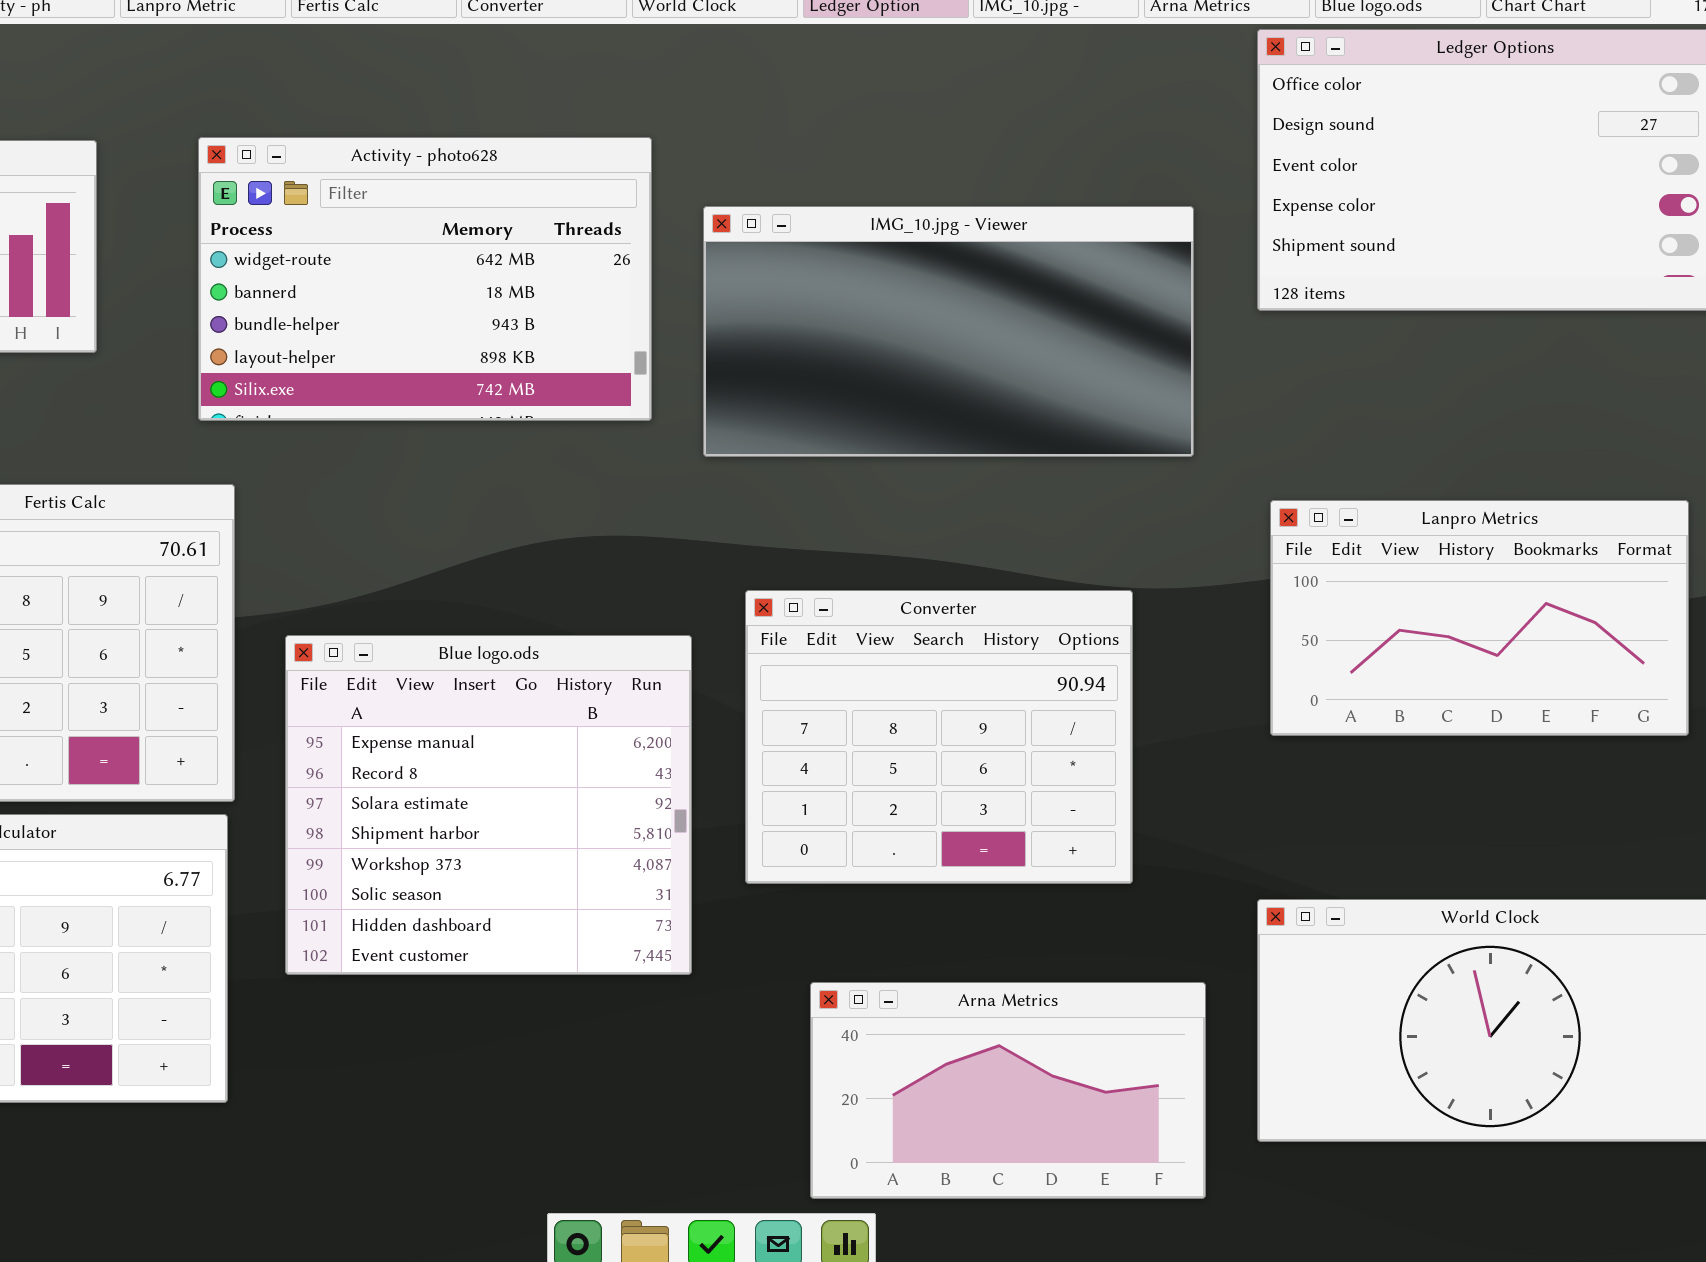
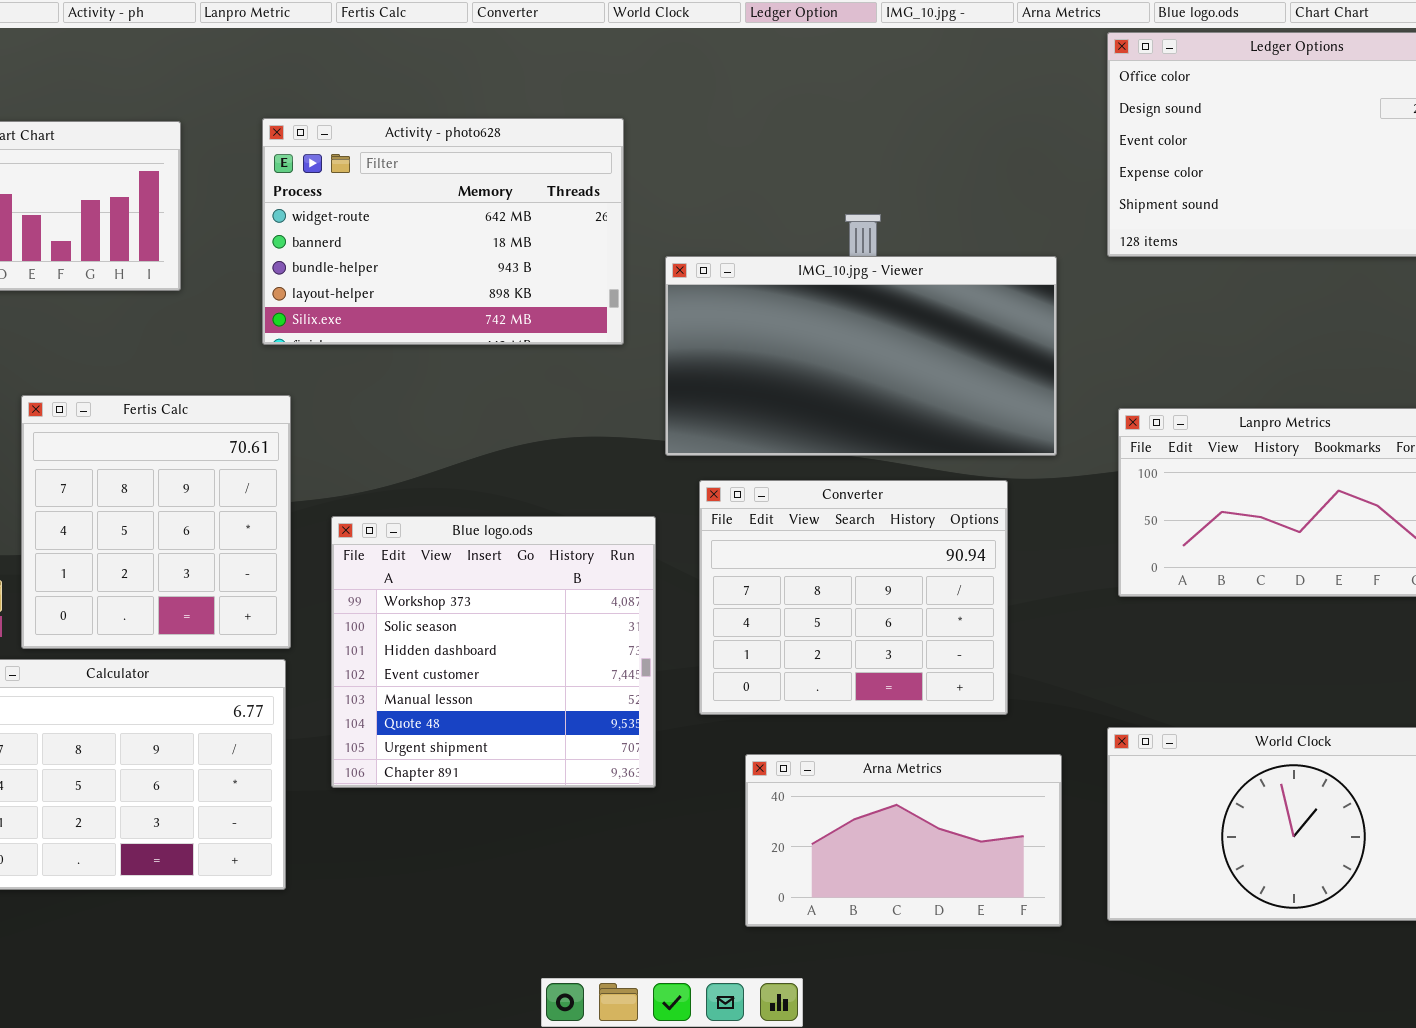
IMG_10.jpg - Viewer: [703,206,1194,457] -> [665,256,1057,456], moved
Blue logo.ods: [285,635,692,975] -> [331,516,656,788], scrolled down 4 rows
Arna Metrics: [810,982,1206,1199] -> [745,754,1062,927], moved

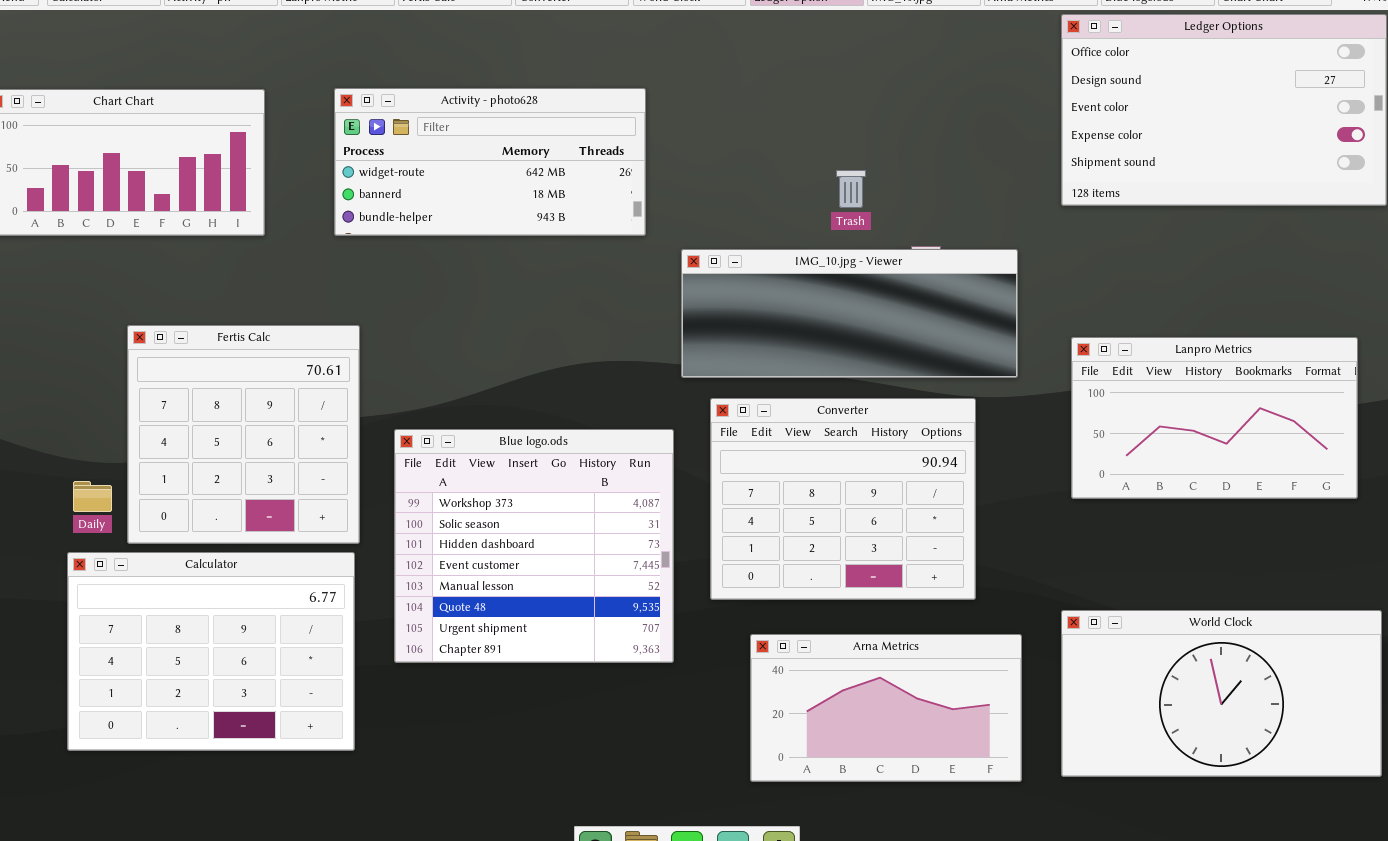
Activity - photo628: [262,118,624,345] -> [334,88,646,236], resized
IMG_10.jpg - Viewer: [665,256,1057,456] -> [681,249,1018,378], resized

